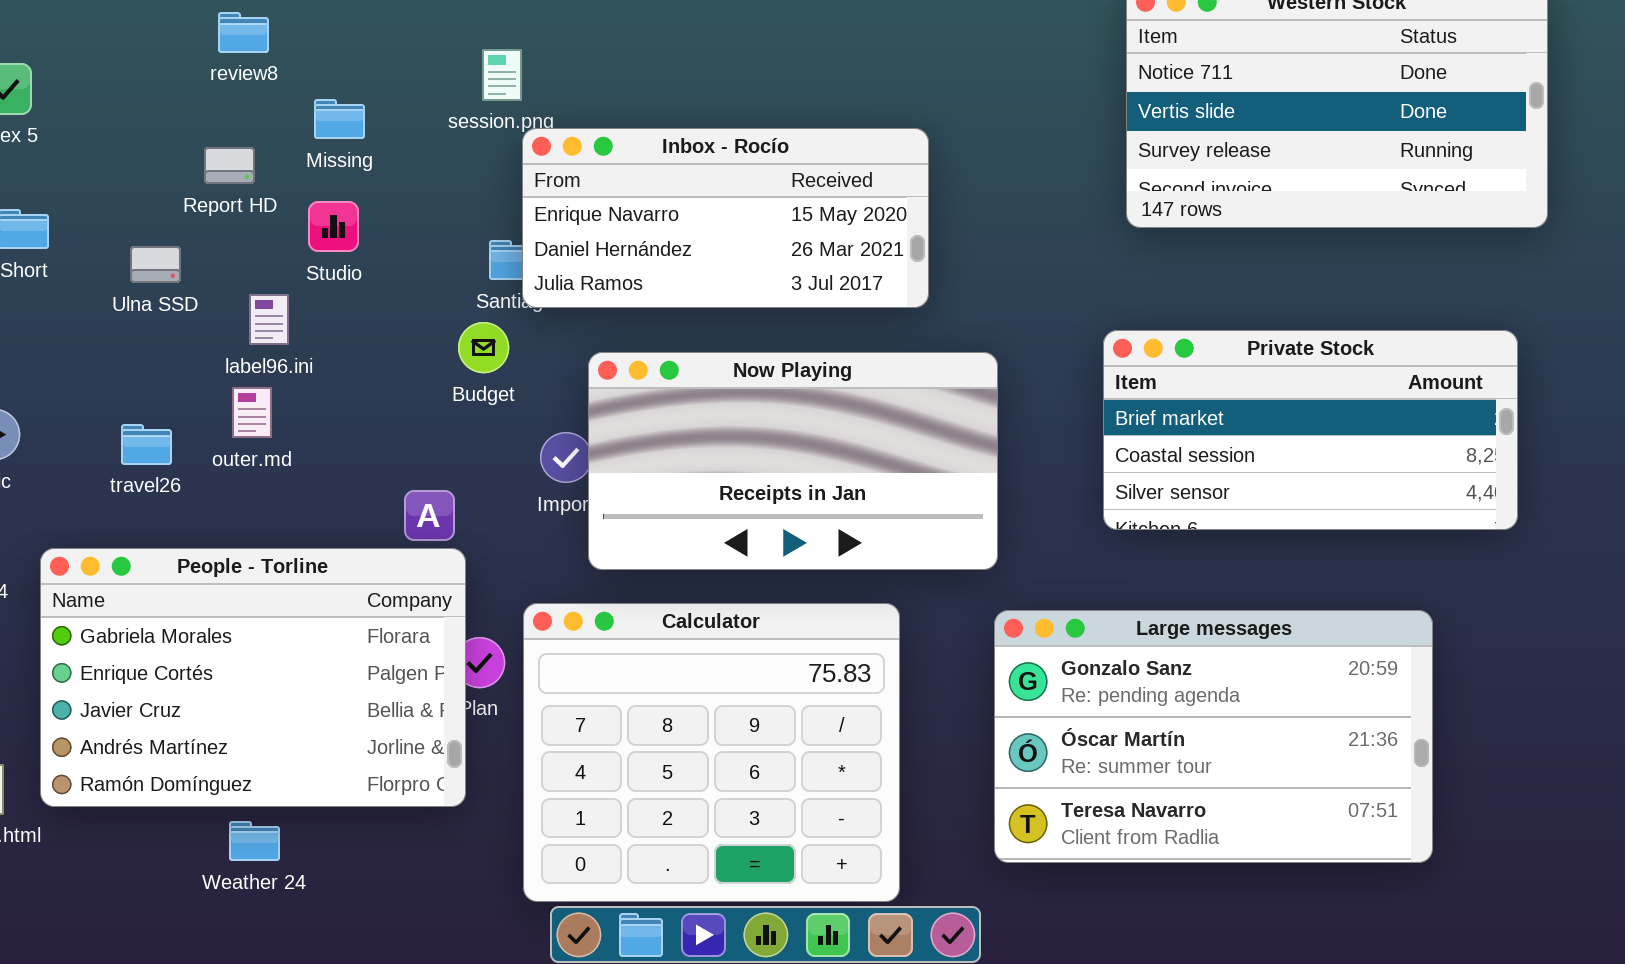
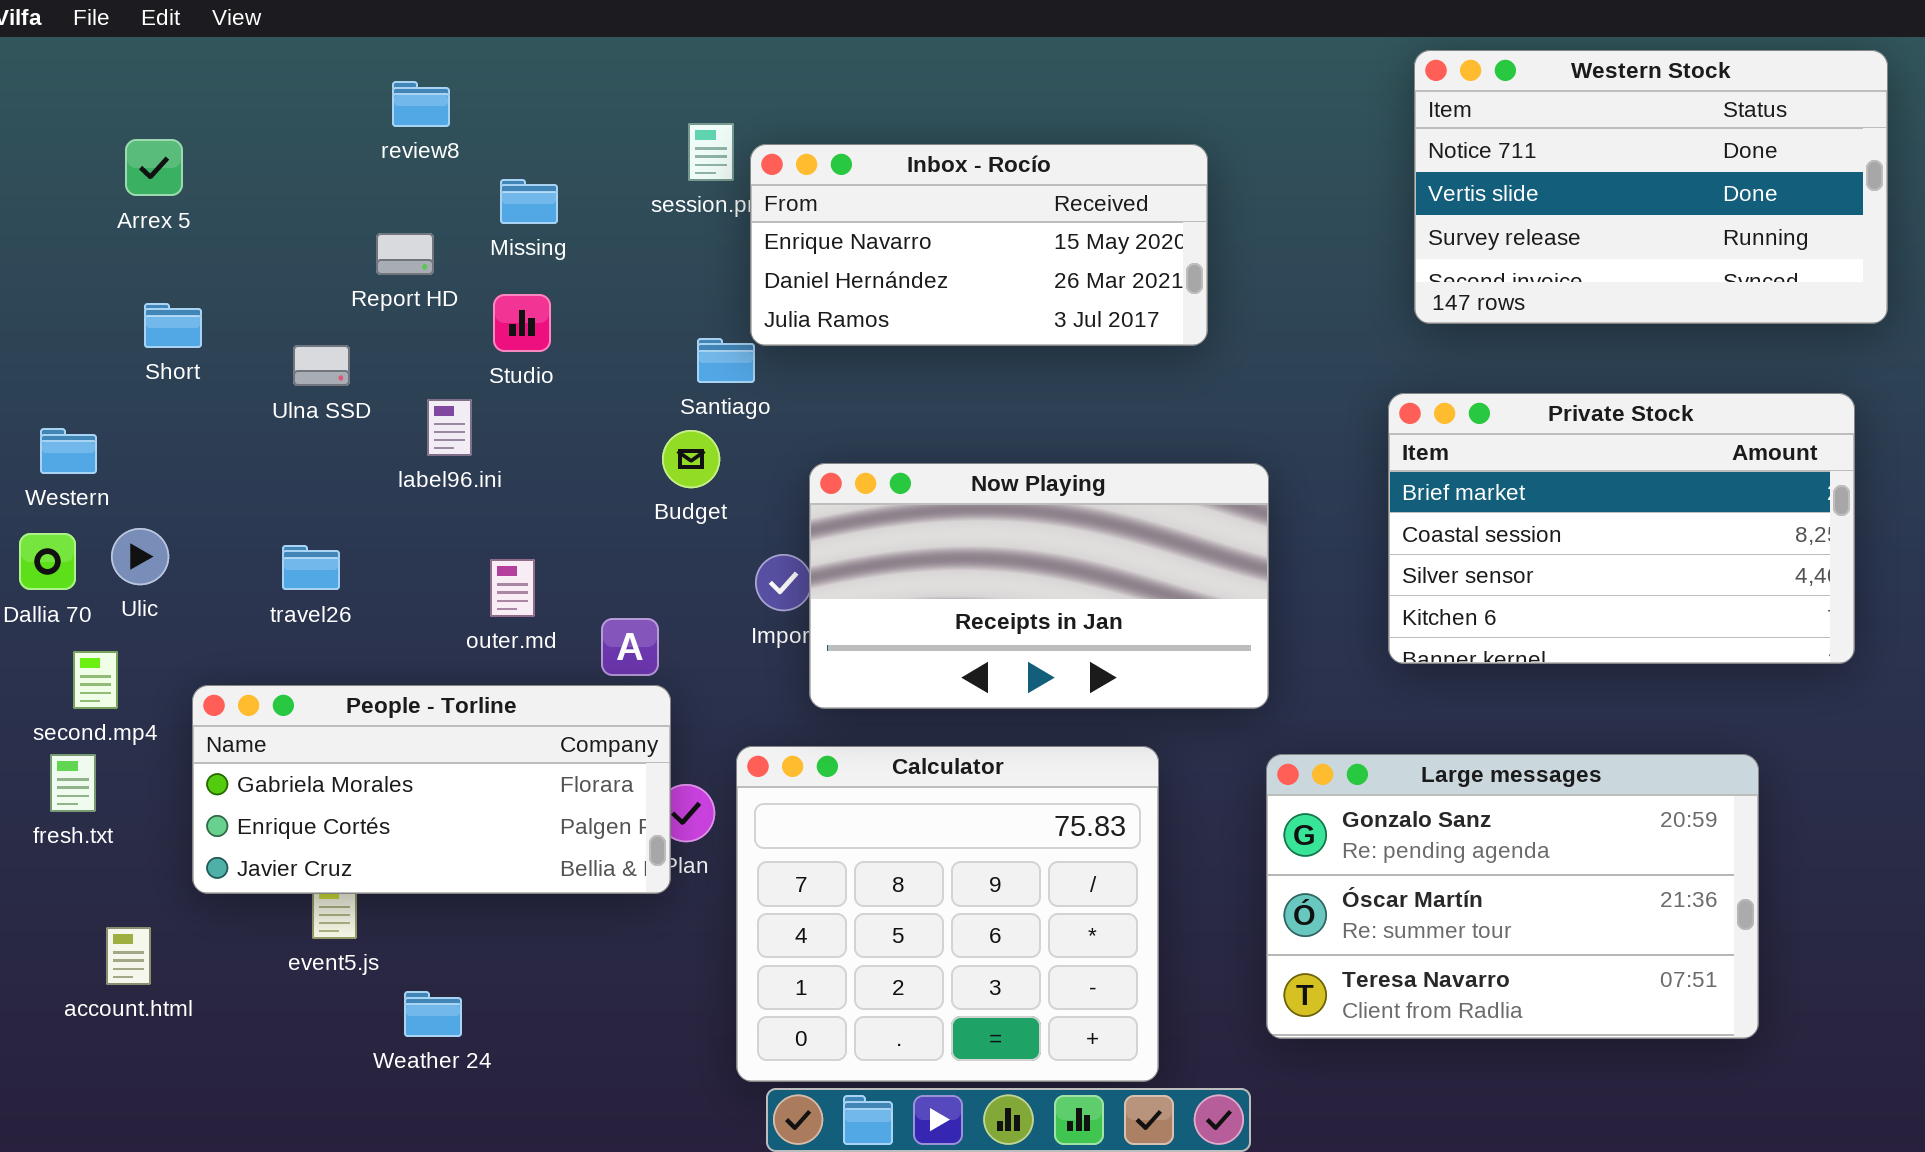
Inbox - Rocío: [522,128,929,308] -> [750,144,1208,346], moved
Private Stock: [1103,330,1518,530] -> [1388,393,1855,664], resized
outer.md: [232,387,272,438] -> [490,559,535,617], moved
People - Torline: [40,548,466,807] -> [192,685,671,894], resized

